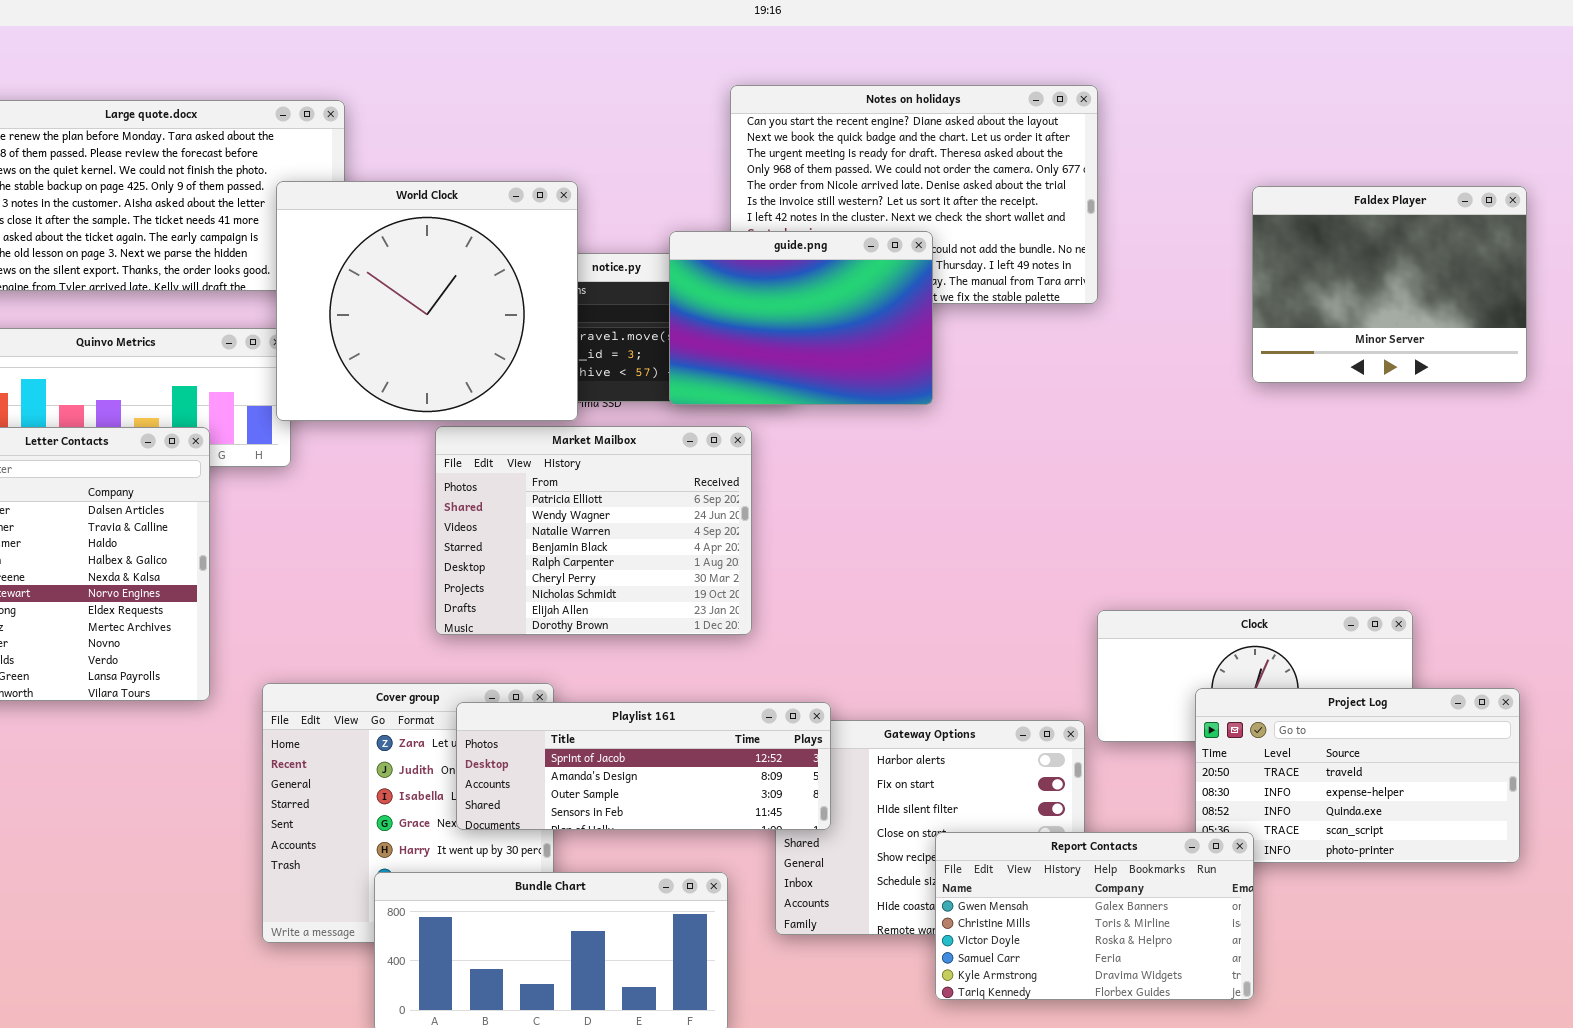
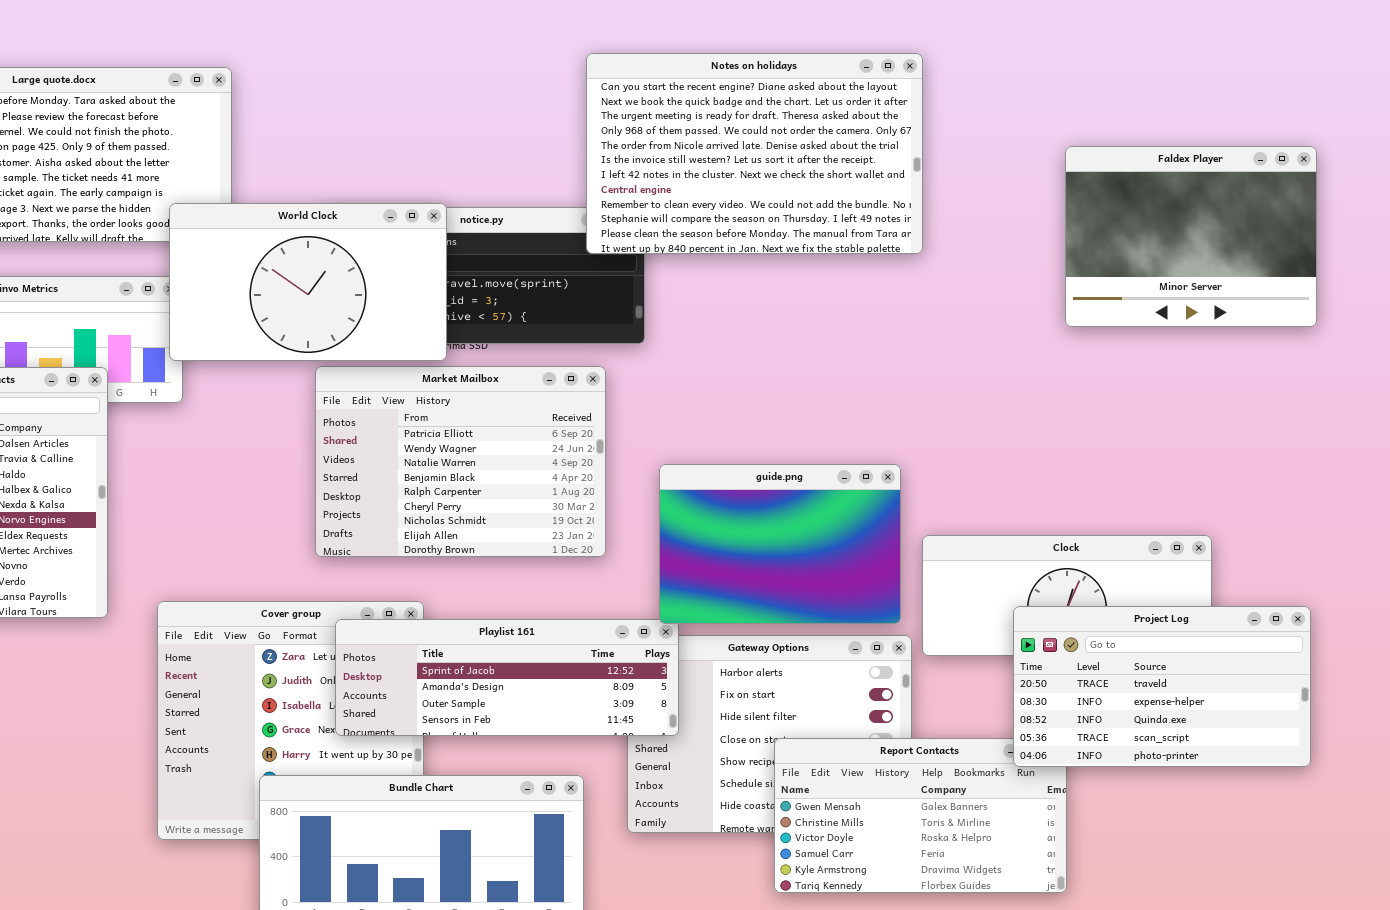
World Clock: [276,181,578,421] -> [169,203,447,361], resized
guide.png: [669,231,933,405] -> [659,464,901,624], moved
Project Log: [1195,688,1520,863] -> [1013,606,1311,767], raised

